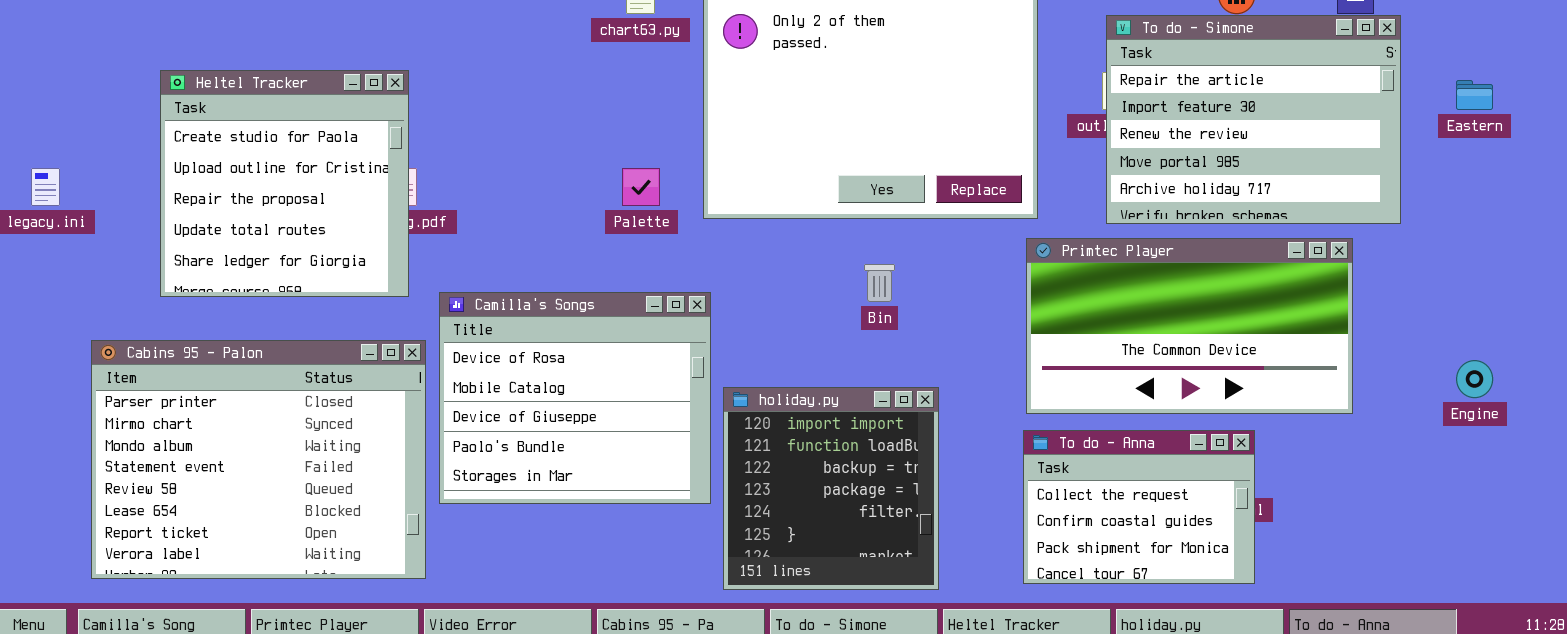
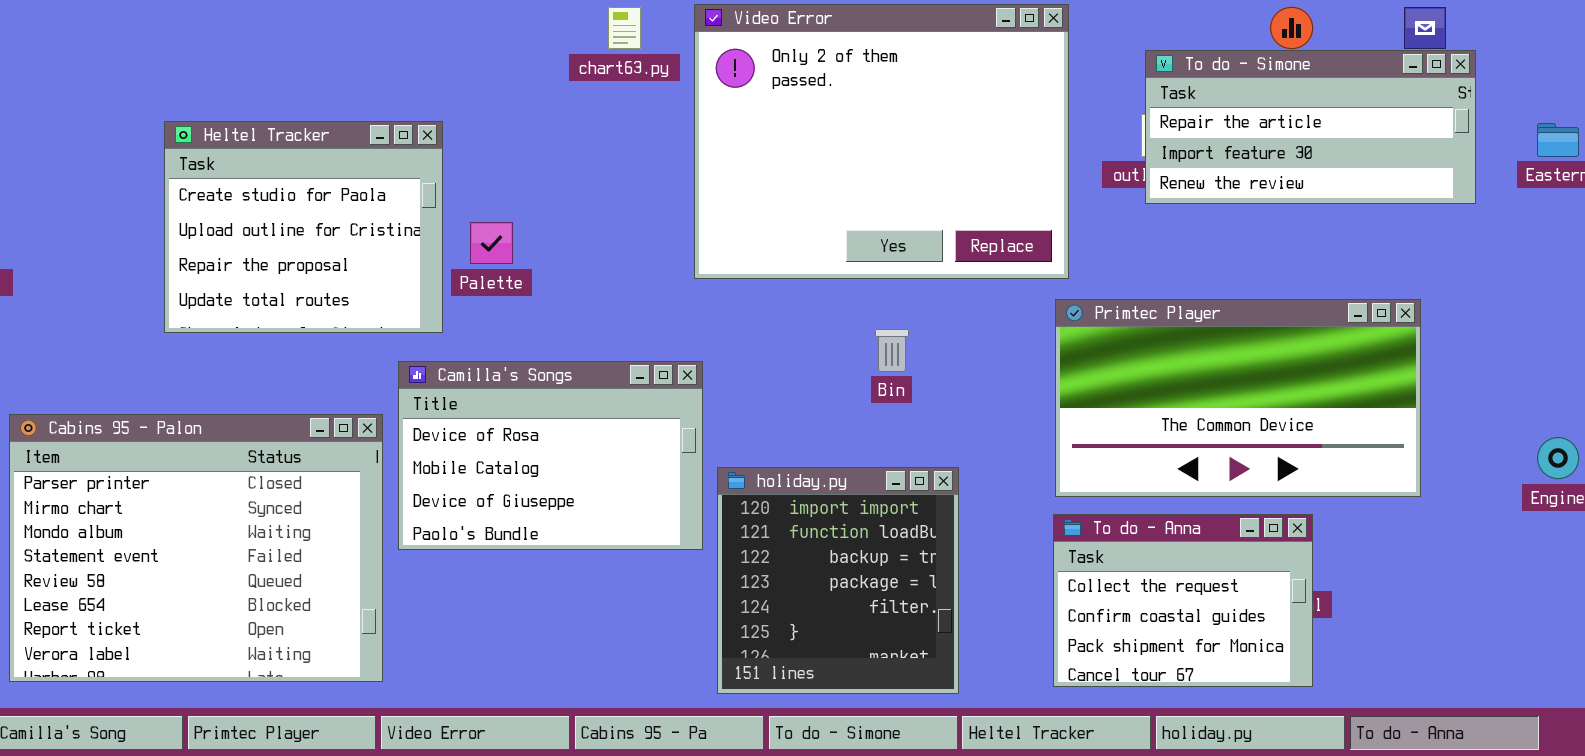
To do - Simone: [1106,15,1401,224] -> [1145,50,1476,204], resized
Heltel Tracker: [160,70,409,297] -> [164,121,443,333], moved, resized
Palette: [622,168,660,206] -> [470,222,513,264], moved
Camilla's Songs: [439,292,711,504] -> [398,361,703,550], resized

